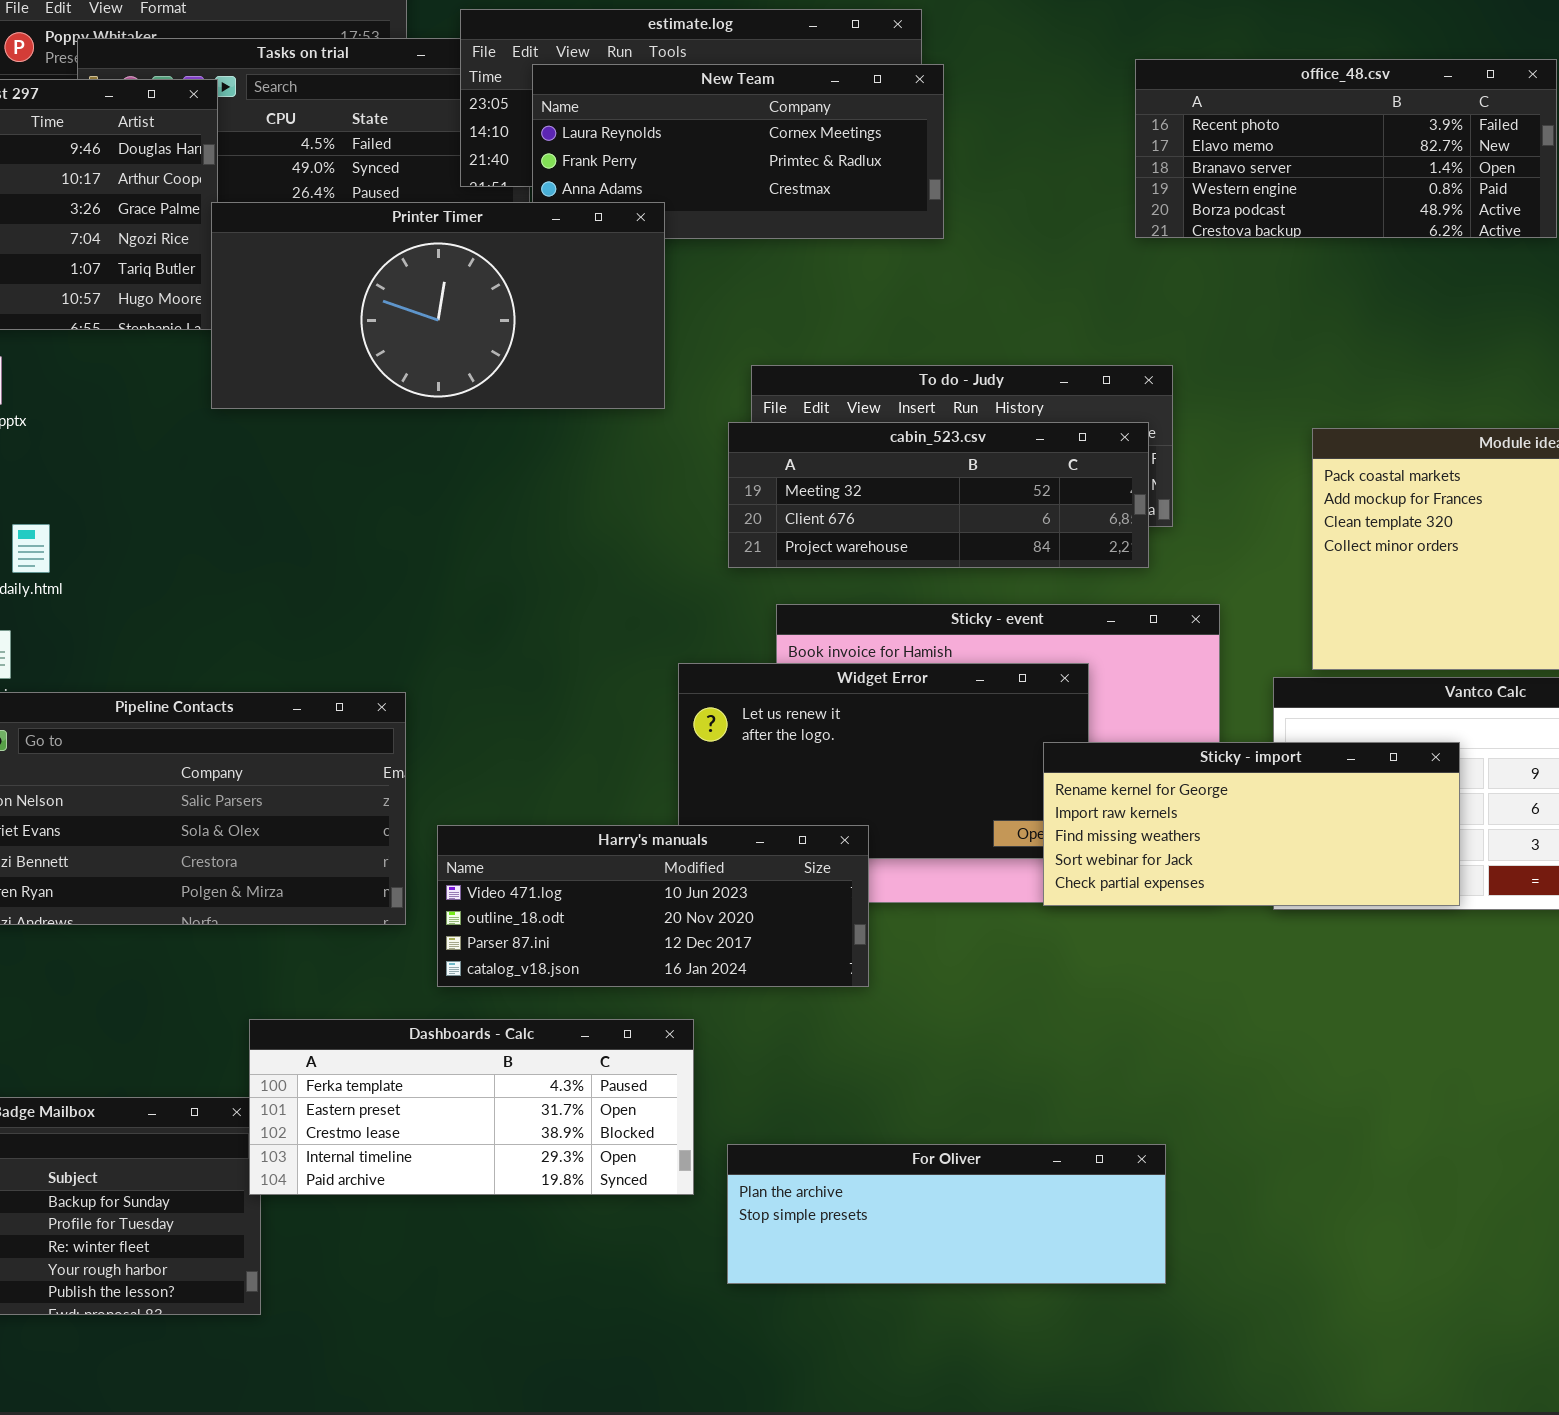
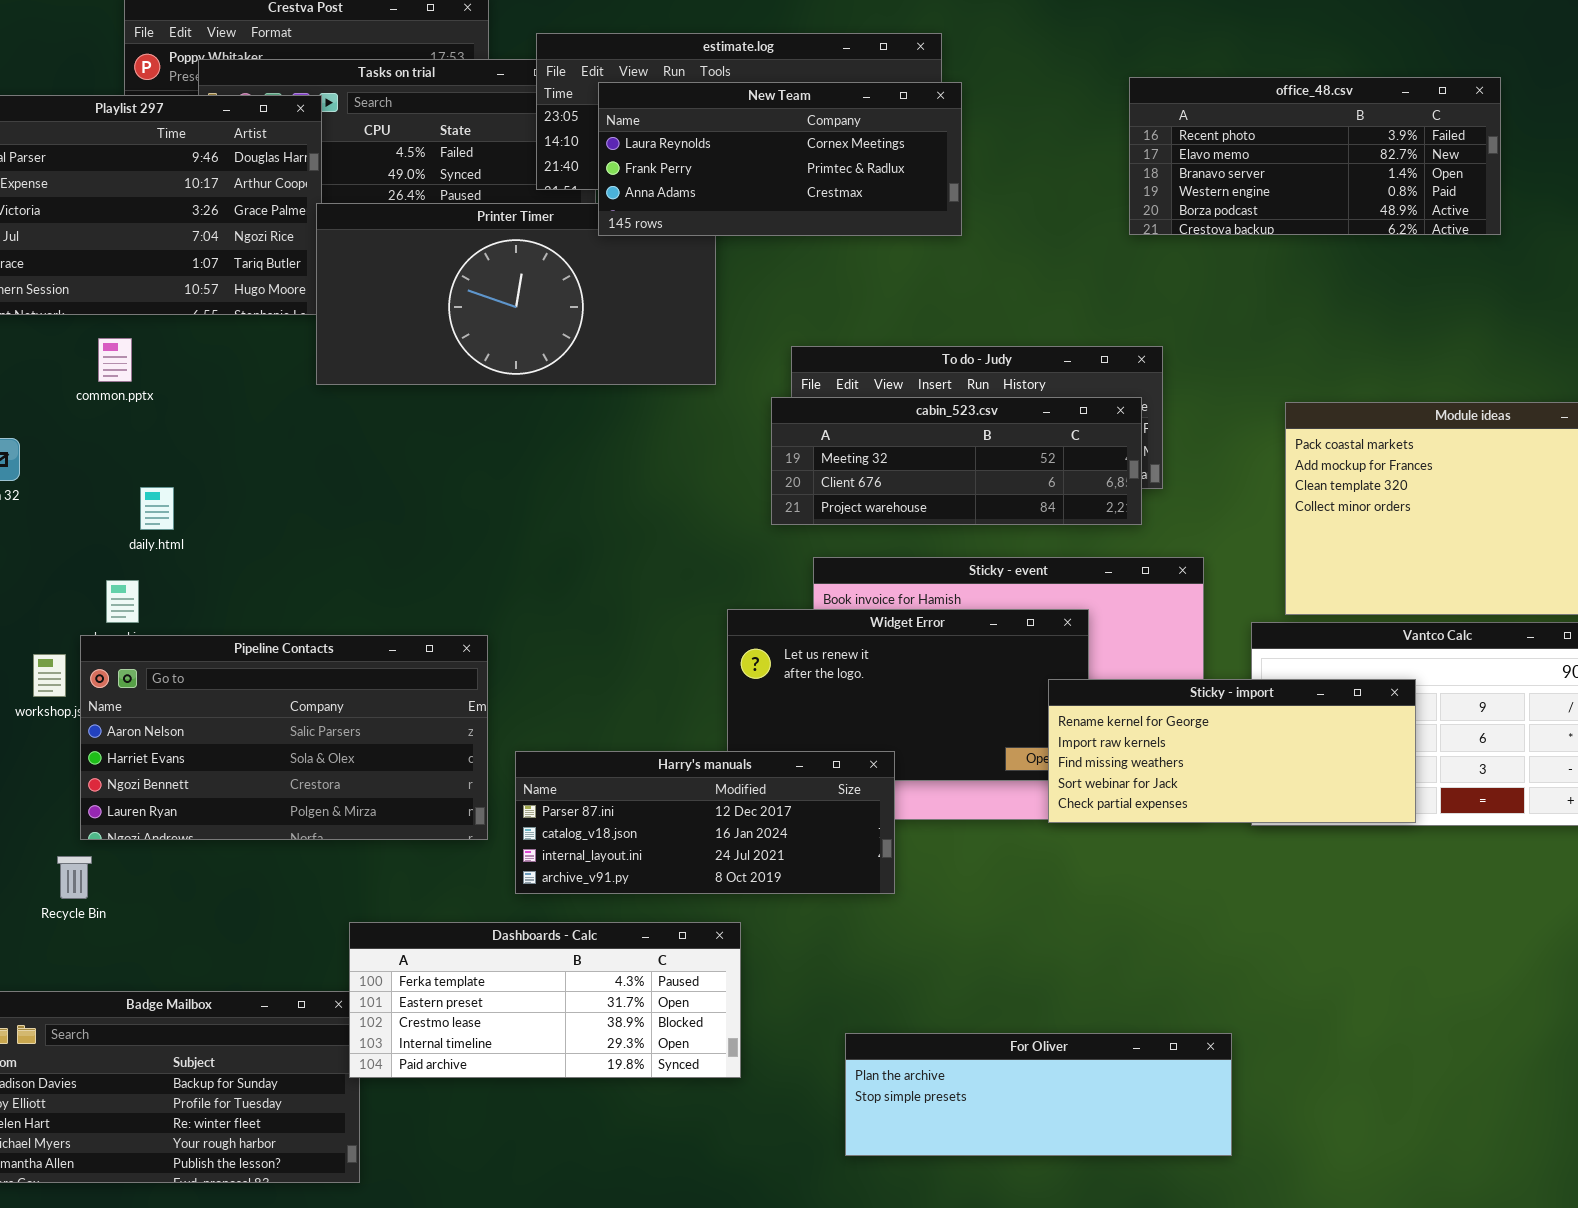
New Team: [532,64,944,239] -> [598,82,962,236], raised
Harry's manuals: [437,825,869,987] -> [515,751,895,894], scrolled down 2 rows
For Oliver: [727,1144,1166,1284] -> [845,1033,1232,1156], moved

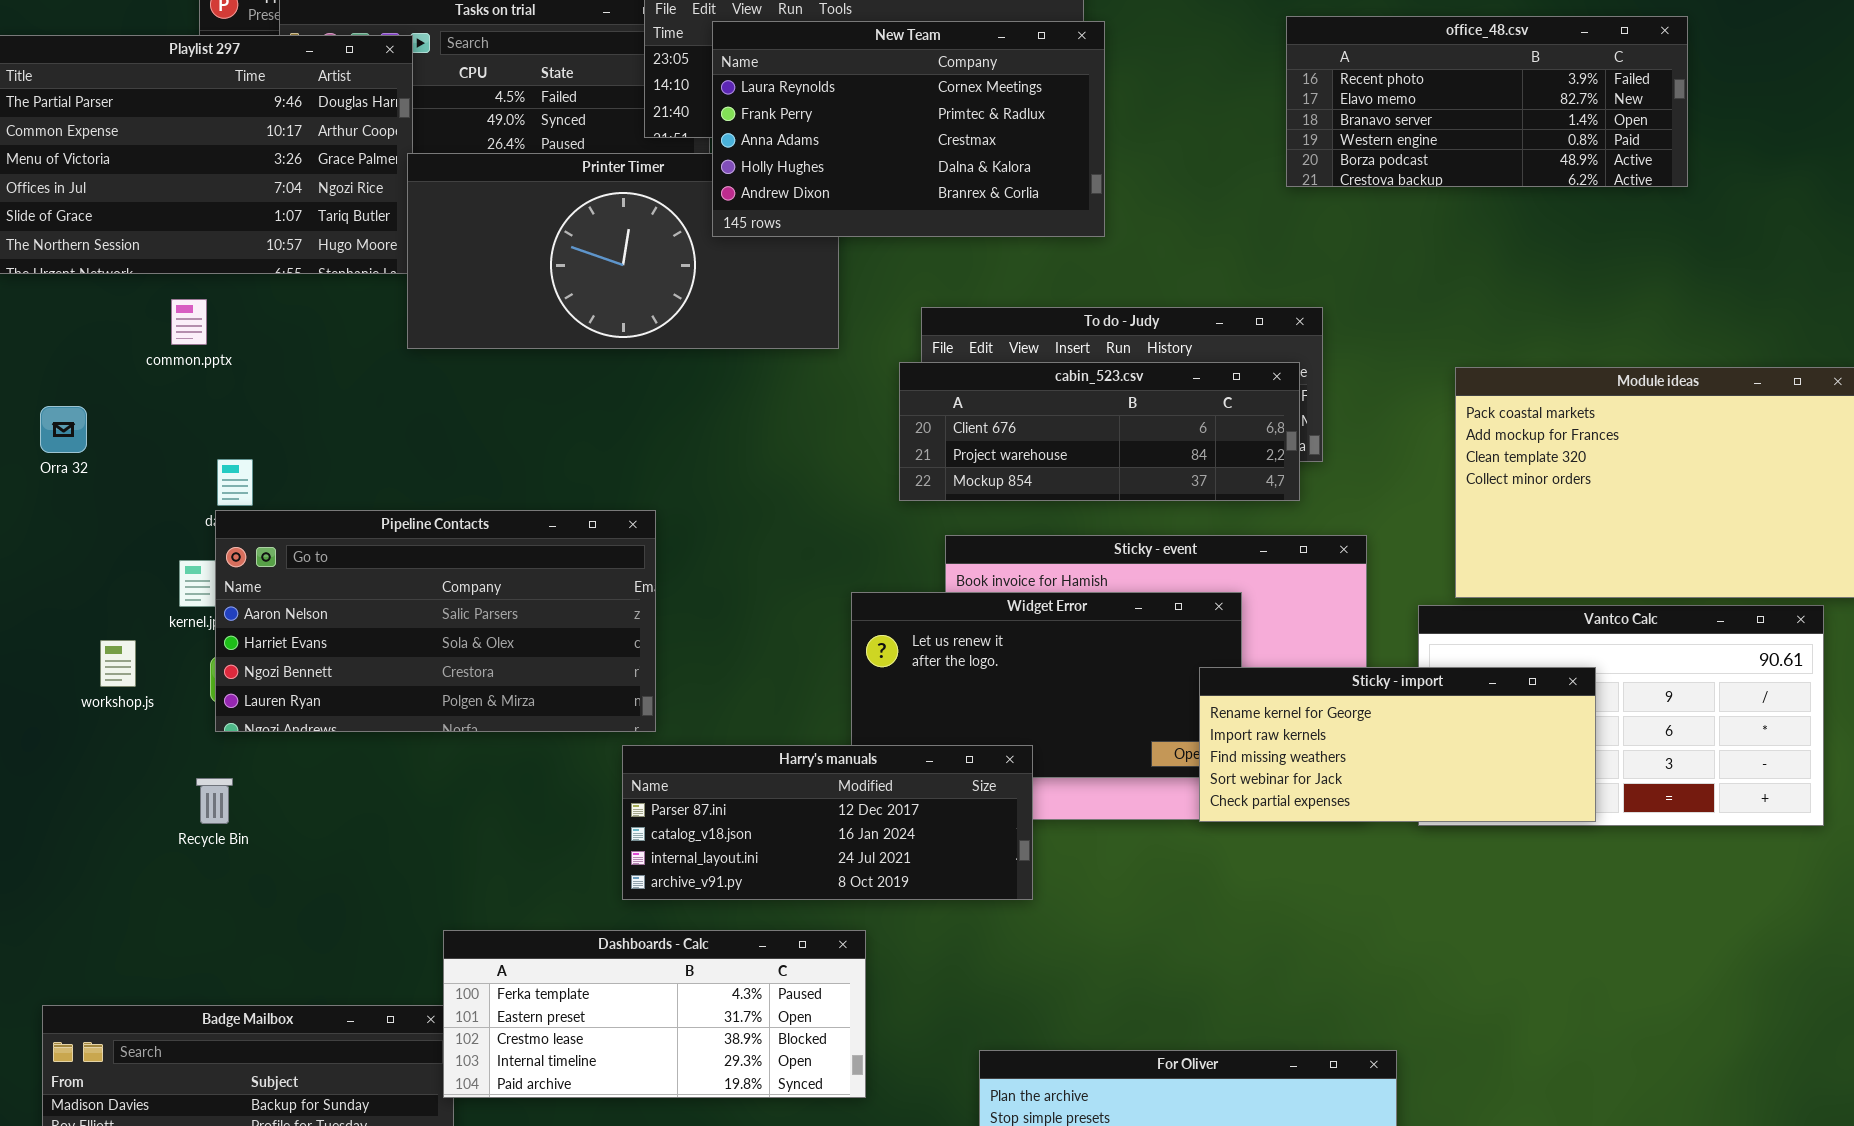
New Team: [598,82,962,236] -> [712,21,1105,237], resized
cabin_523.csv: [771,397,1142,525] -> [899,362,1300,501], scrolled down 1 row
Pipeline Contacts: [80,635,488,840] -> [215,510,656,732], moved
Recycle Bin: [57,856,92,899] -> [196,778,233,824], moved

